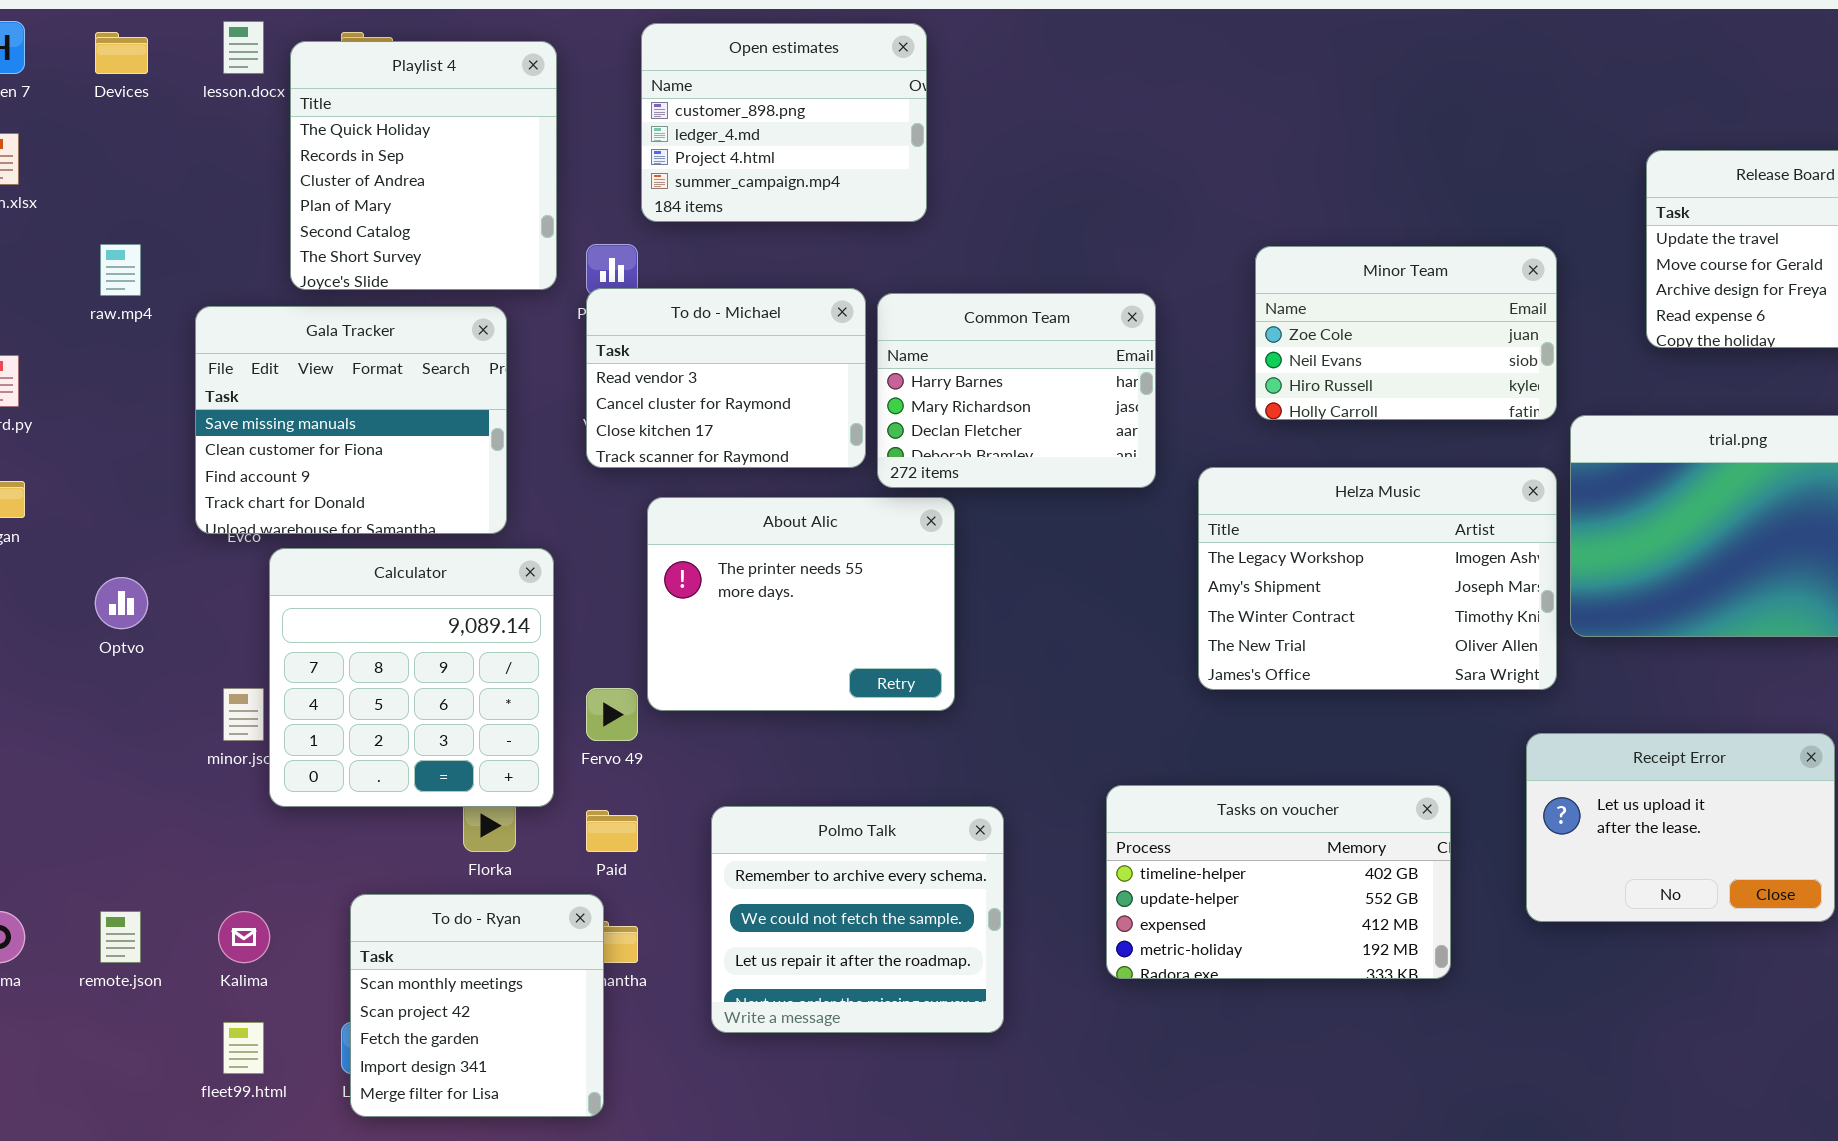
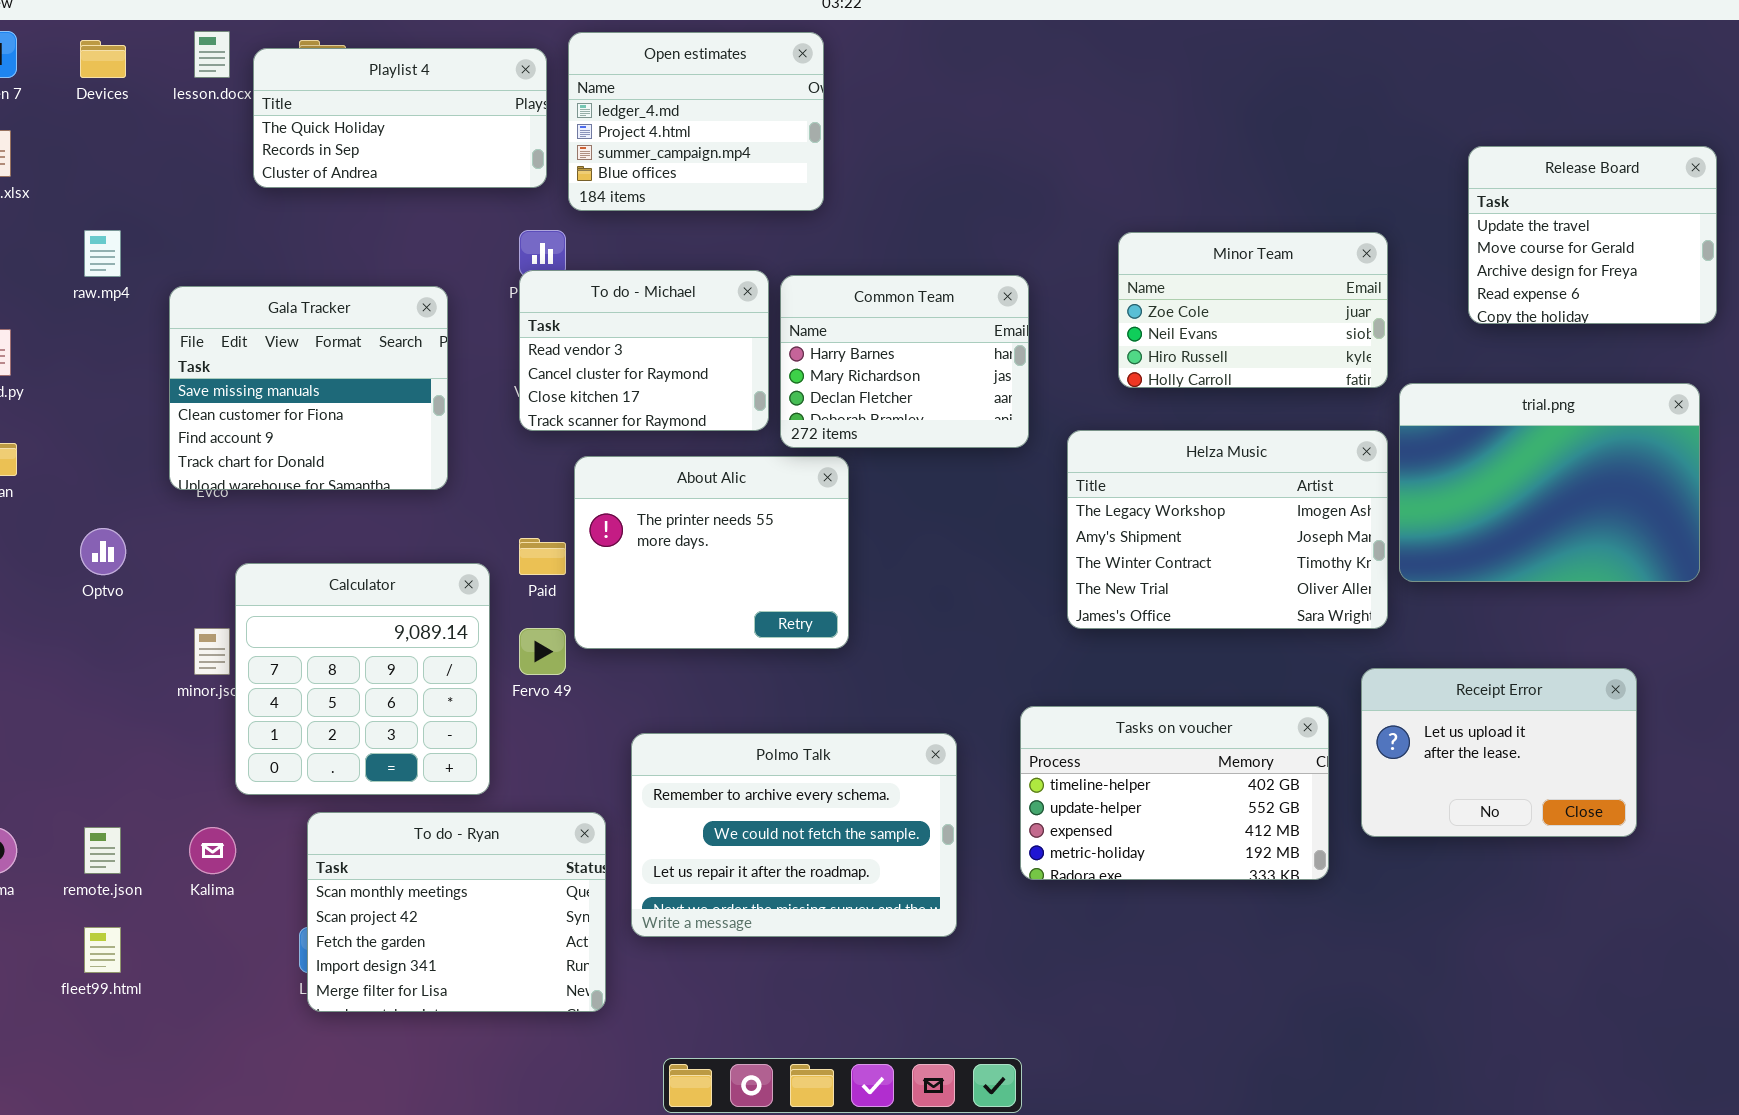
Open estimates: [641,23,927,222] -> [568,32,824,211], scrolled down 1 row
Playlist 4: [290,41,557,290] -> [253,48,547,188], resized
Calculator: [269,548,554,807] -> [235,563,490,795], moved
Tasks on voucher: [1106,785,1451,979] -> [1020,706,1329,880], moved
Polmo Talk: [711,806,1004,1033] -> [631,733,957,937], resized
Paid: [586,810,638,852] -> [519,538,566,575], moved
To do - Ryan: [350,894,604,1117] -> [307,812,606,1012], resized
fleet99.html: [223,1022,264,1074] -> [84,927,121,973], moved

